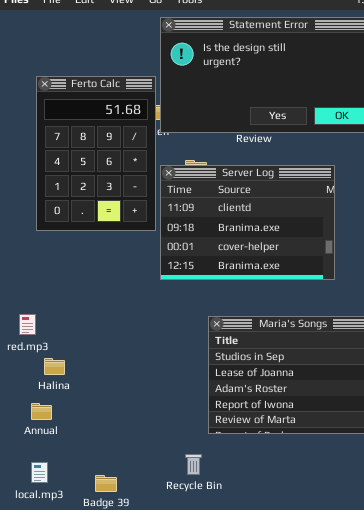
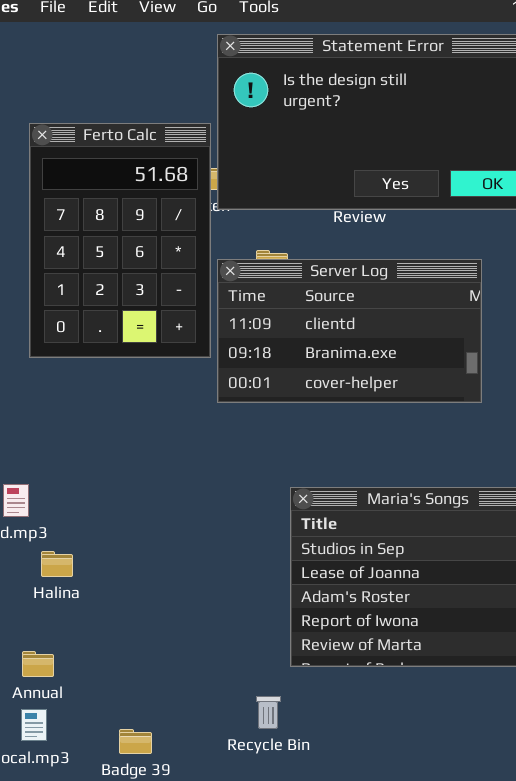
Server Log: [160,165,335,280] -> [217,259,482,403], resized
Annual: [31,403,52,420] -> [22,651,54,677], moved

